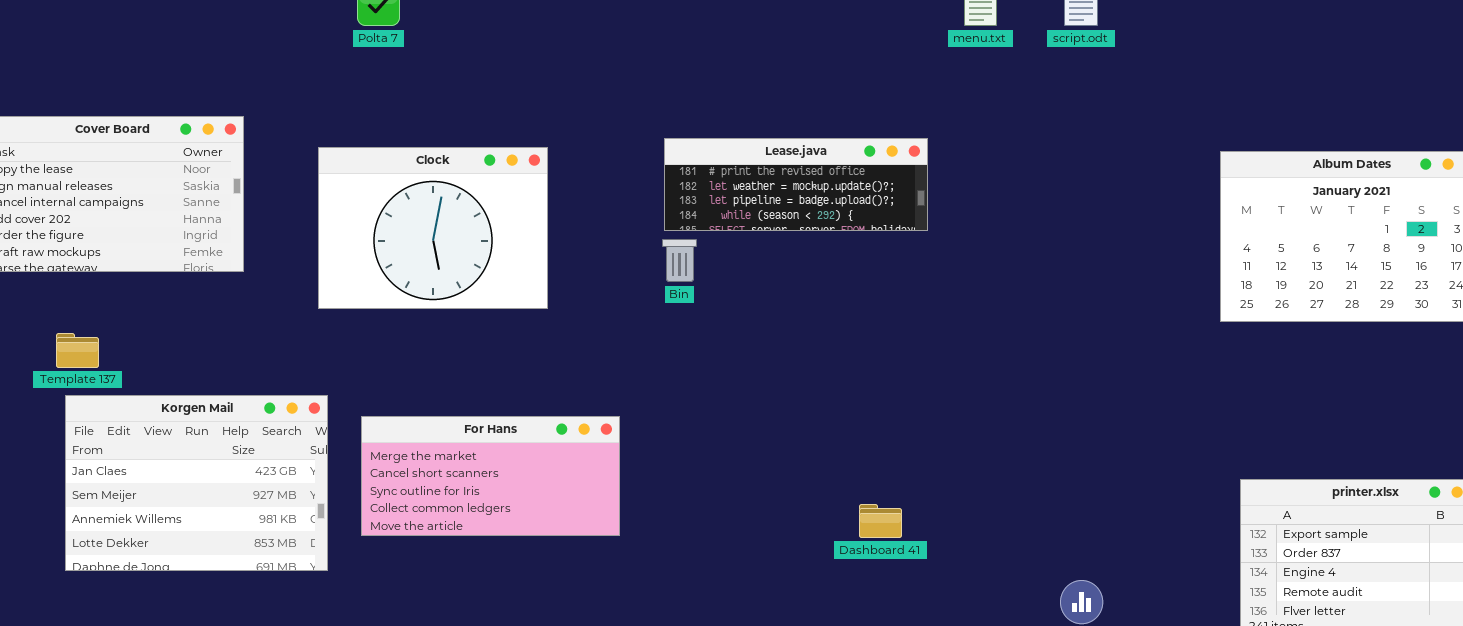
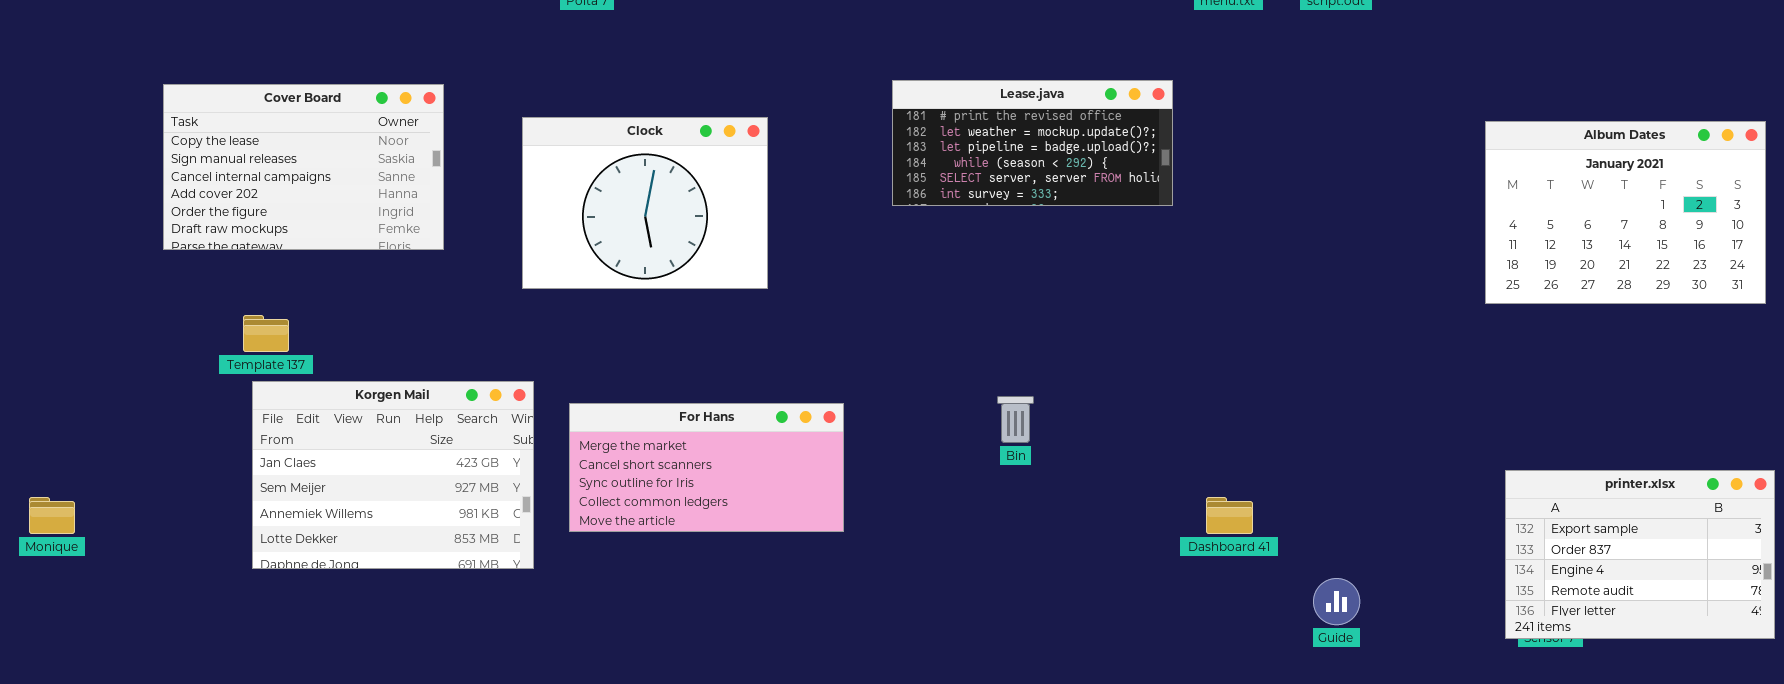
Lease.java: [664,138,928,231] -> [892,80,1173,206], resized
Bin: [662,239,697,282] -> [997,396,1034,443], moved
Dashboard 41: [859,504,902,538] -> [1206,497,1253,534], moved

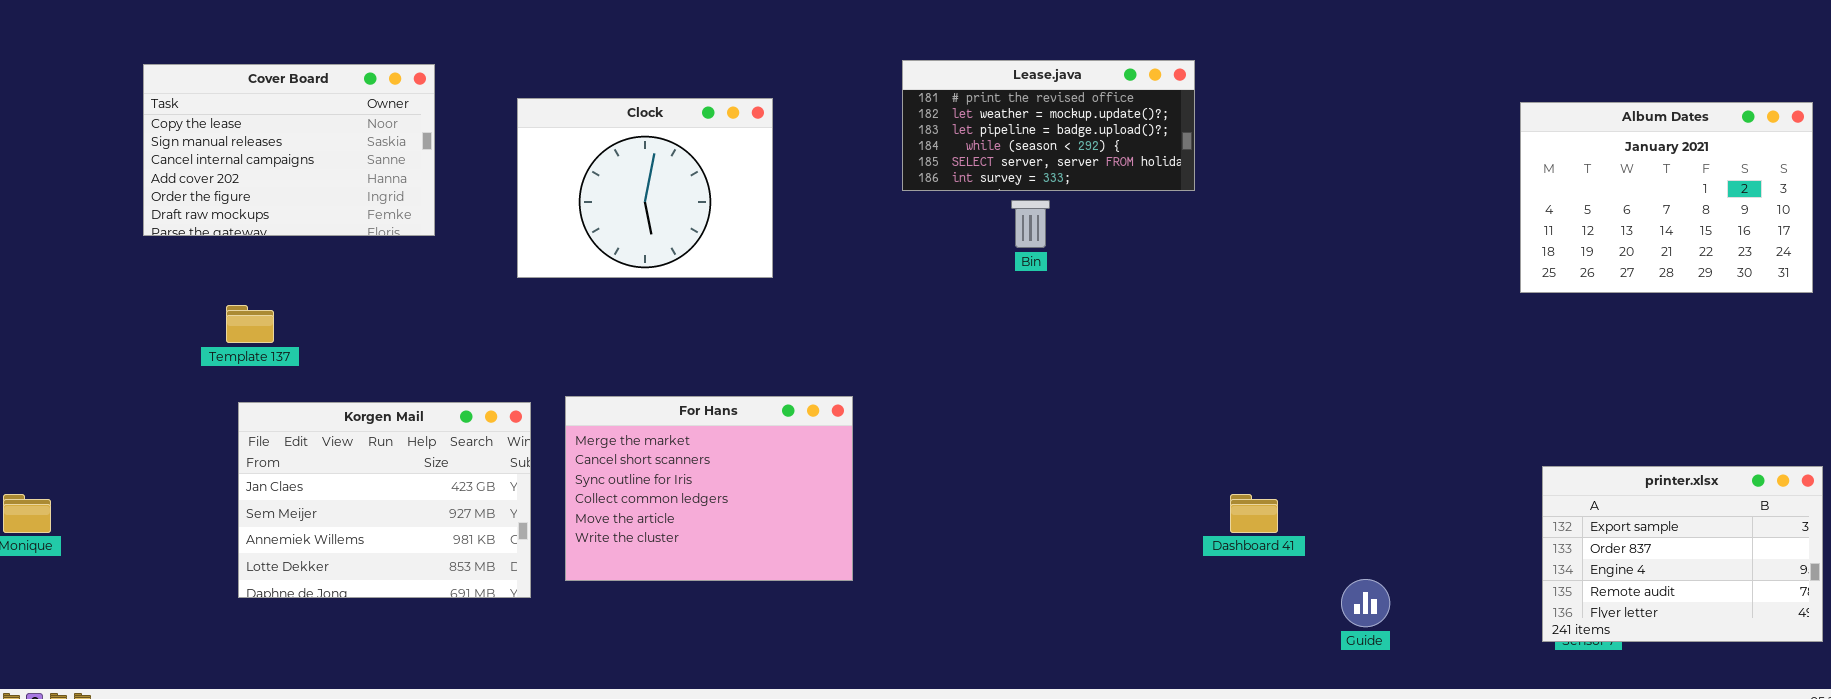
Korgen Mail: [252,381,534,569] -> [238,402,531,598], moved
Bin: [997,396,1034,443] -> [1011,200,1050,248], moved
For Hans: [569,403,844,532] -> [565,396,853,581], resized

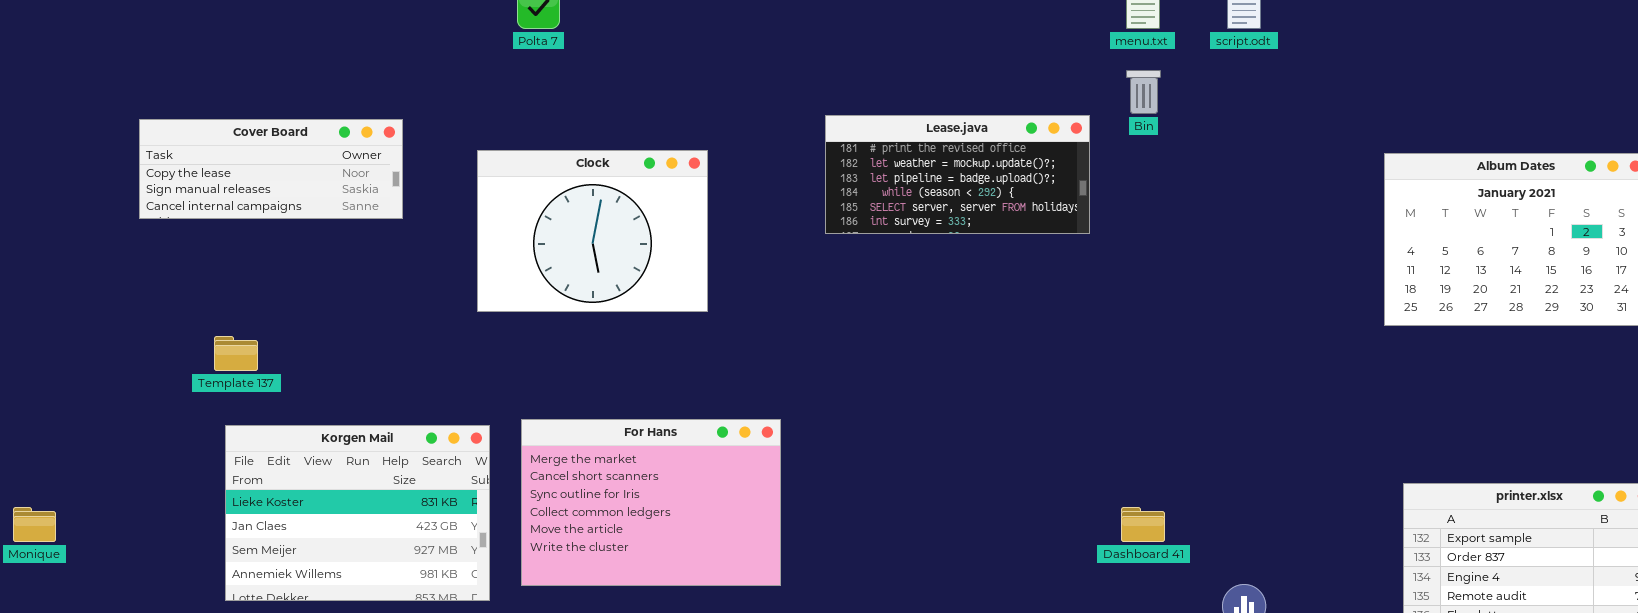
Cover Board: [143,64,435,236] -> [139,119,403,219], resized
Bin: [1011,200,1050,248] -> [1126,70,1161,114], moved
Korgen Mail: [238,402,531,598] -> [225,425,490,601], scrolled up 1 row

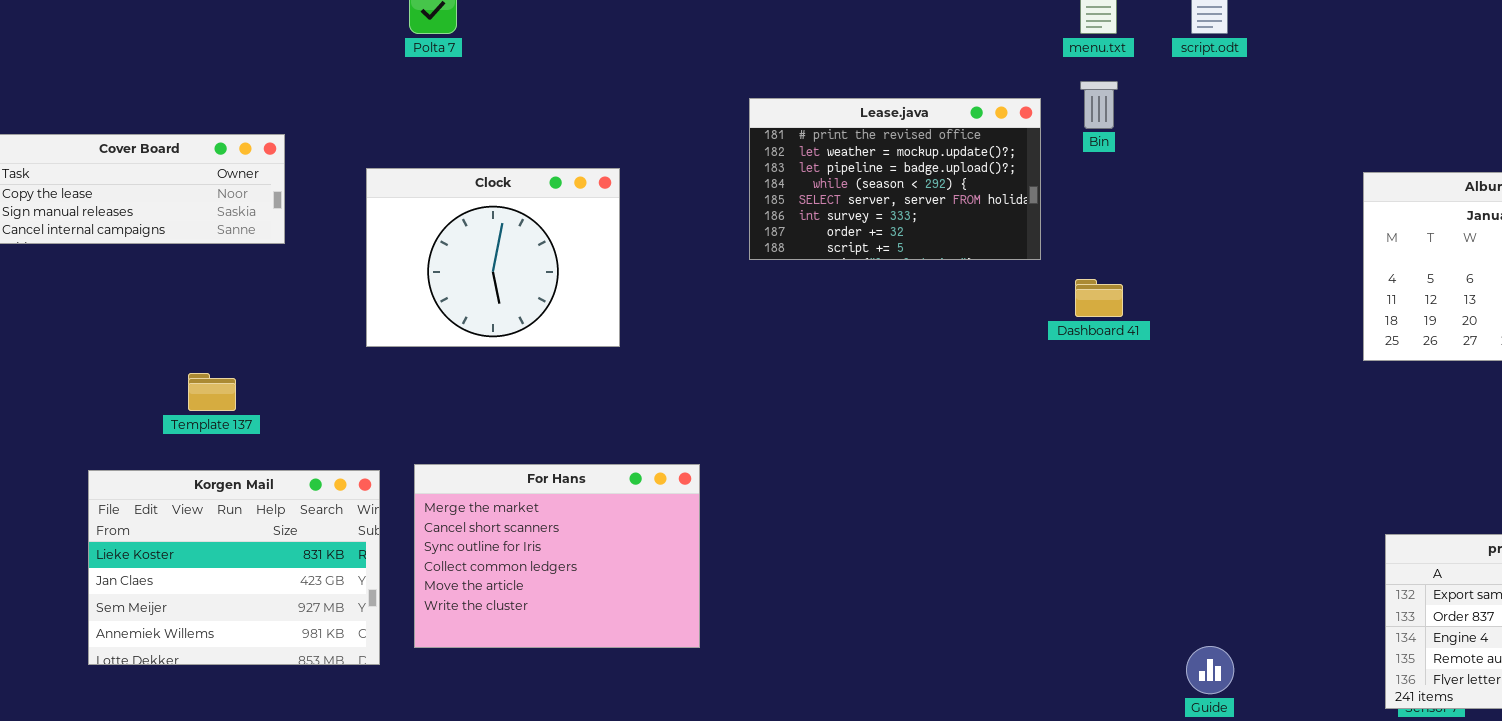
Lease.java: [825,115,1090,234] -> [749,98,1041,260], resized
Template 137: [214,336,258,371] -> [188,373,236,411], moved
Dashboard 41: [1121,507,1165,542] -> [1075,279,1123,317], moved

